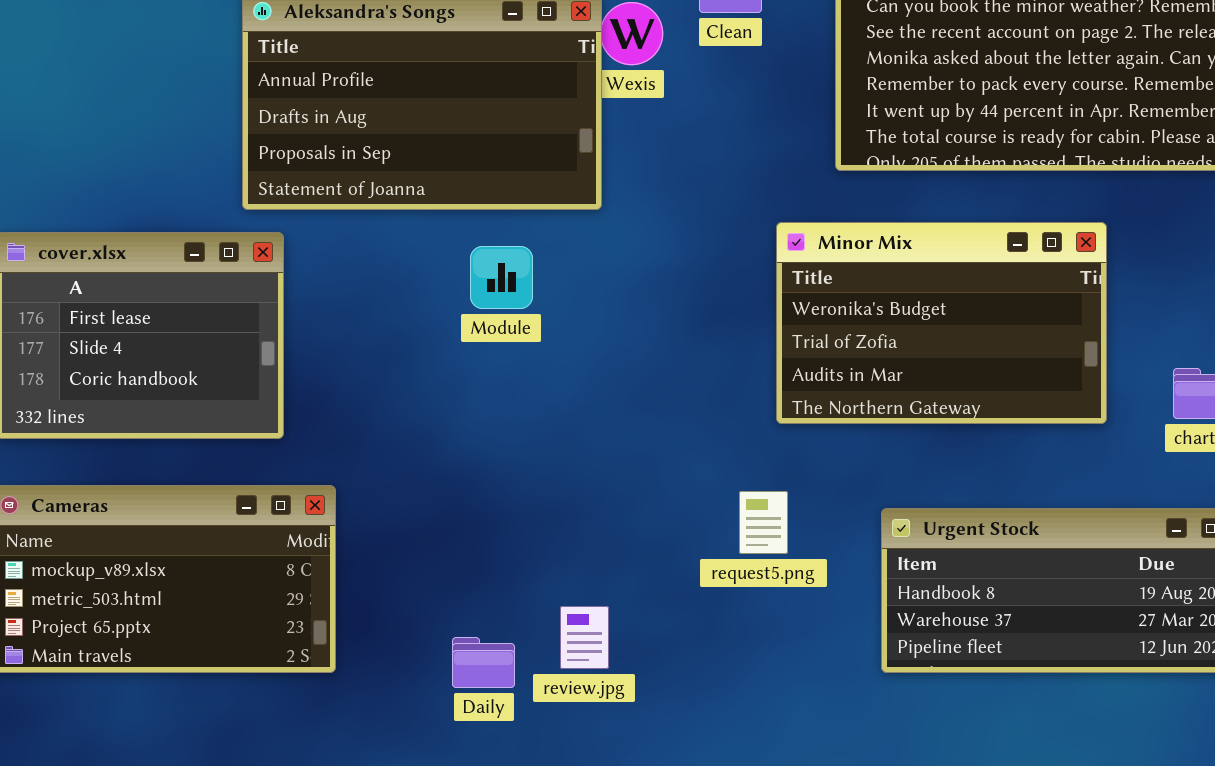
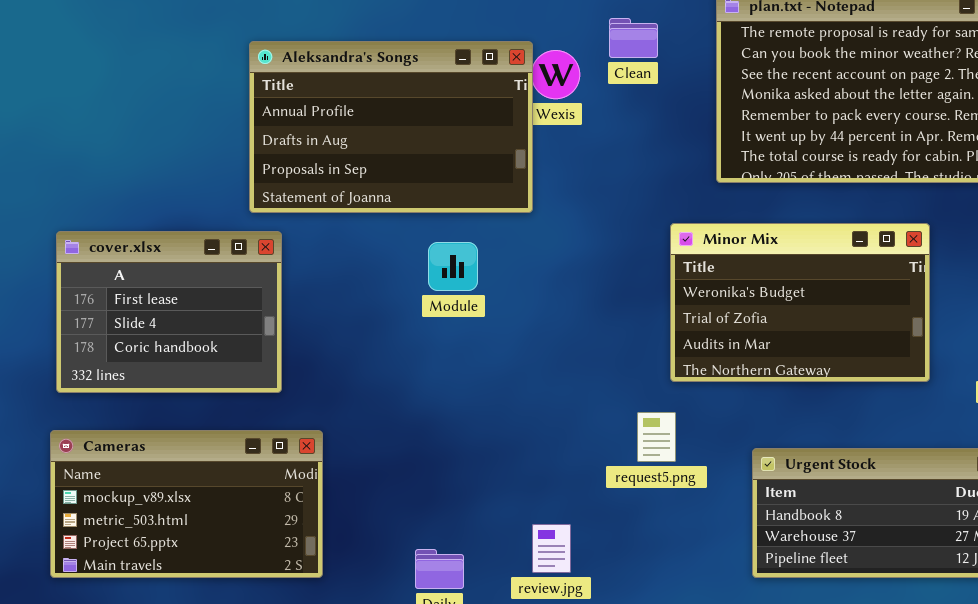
request5.png: [739,491,788,554] -> [637,412,676,462], moved
review.jpg: [560,606,609,669] -> [532,524,571,573], moved

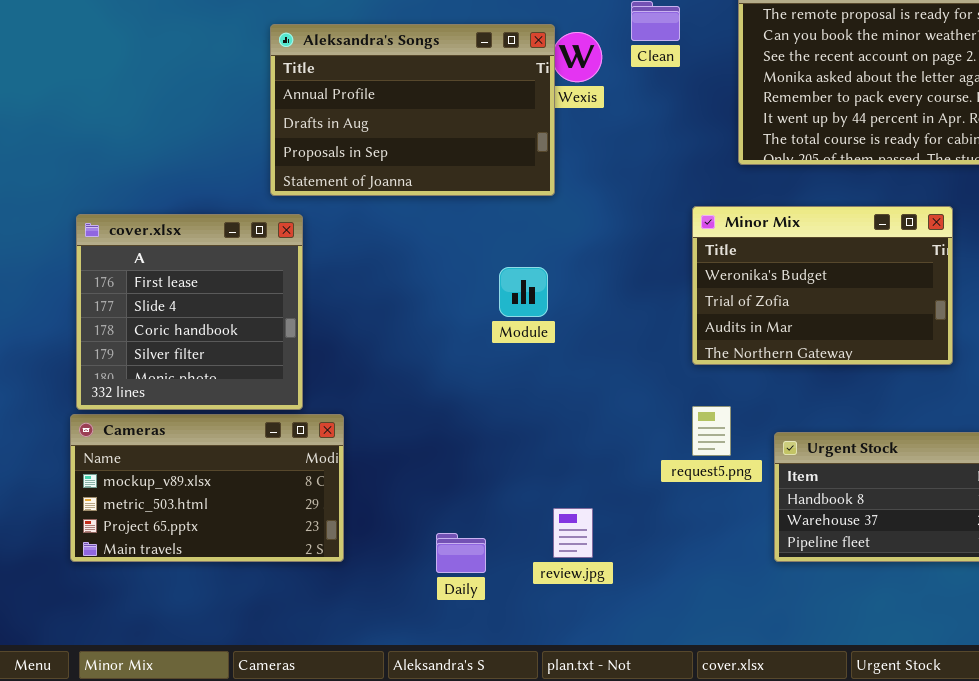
cover.xlsx: [56,231,282,393] -> [76,214,303,410], resized
Module: [428,242,478,291] -> [499,267,548,317], moved
request5.png: [637,412,676,462] -> [692,406,731,456], moved

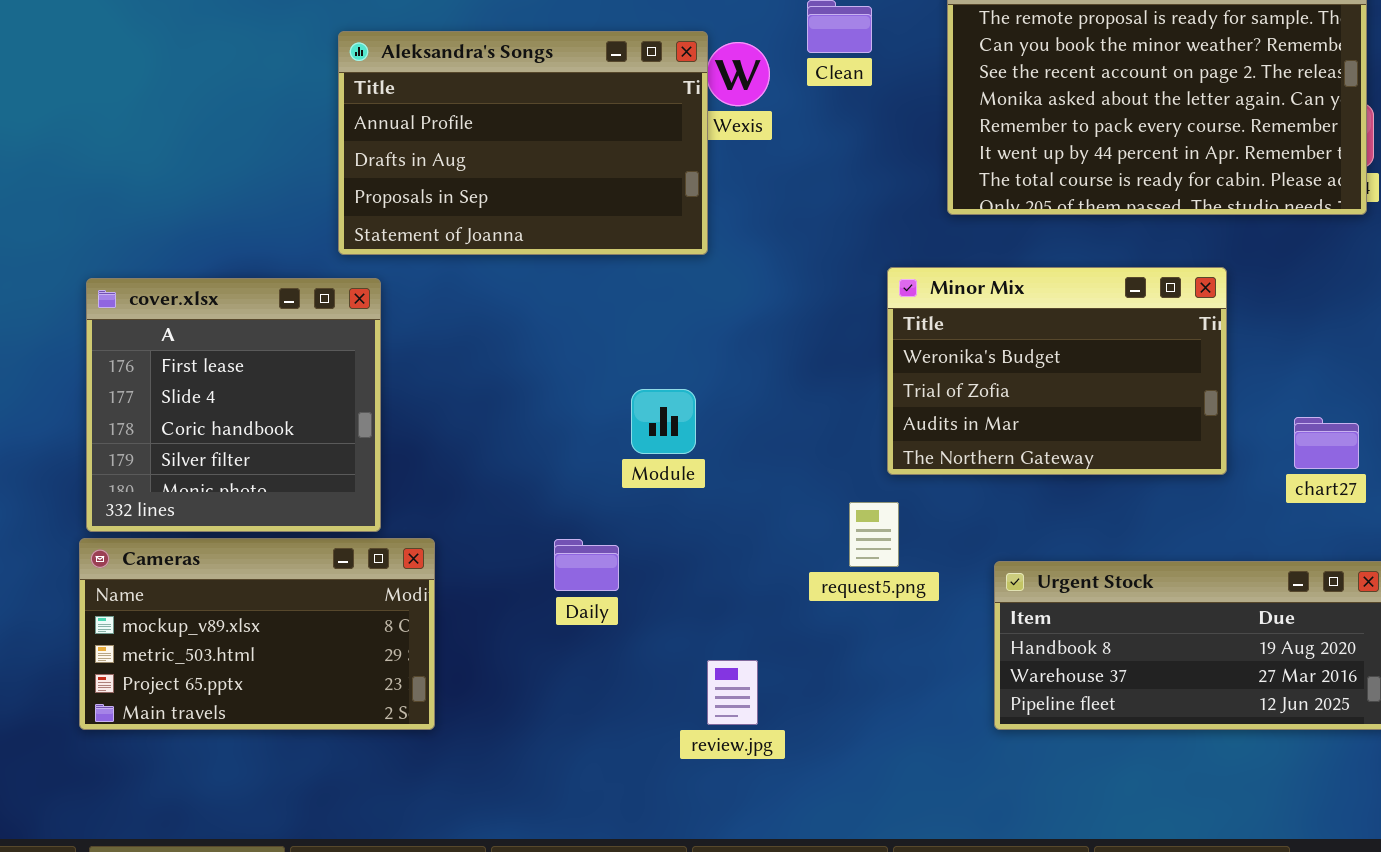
Module: [499,267,548,317] -> [631,389,696,454], moved
request5.png: [692,406,731,456] -> [849,502,899,567], moved
Daily: [436,533,486,573] -> [554,539,619,591], moved

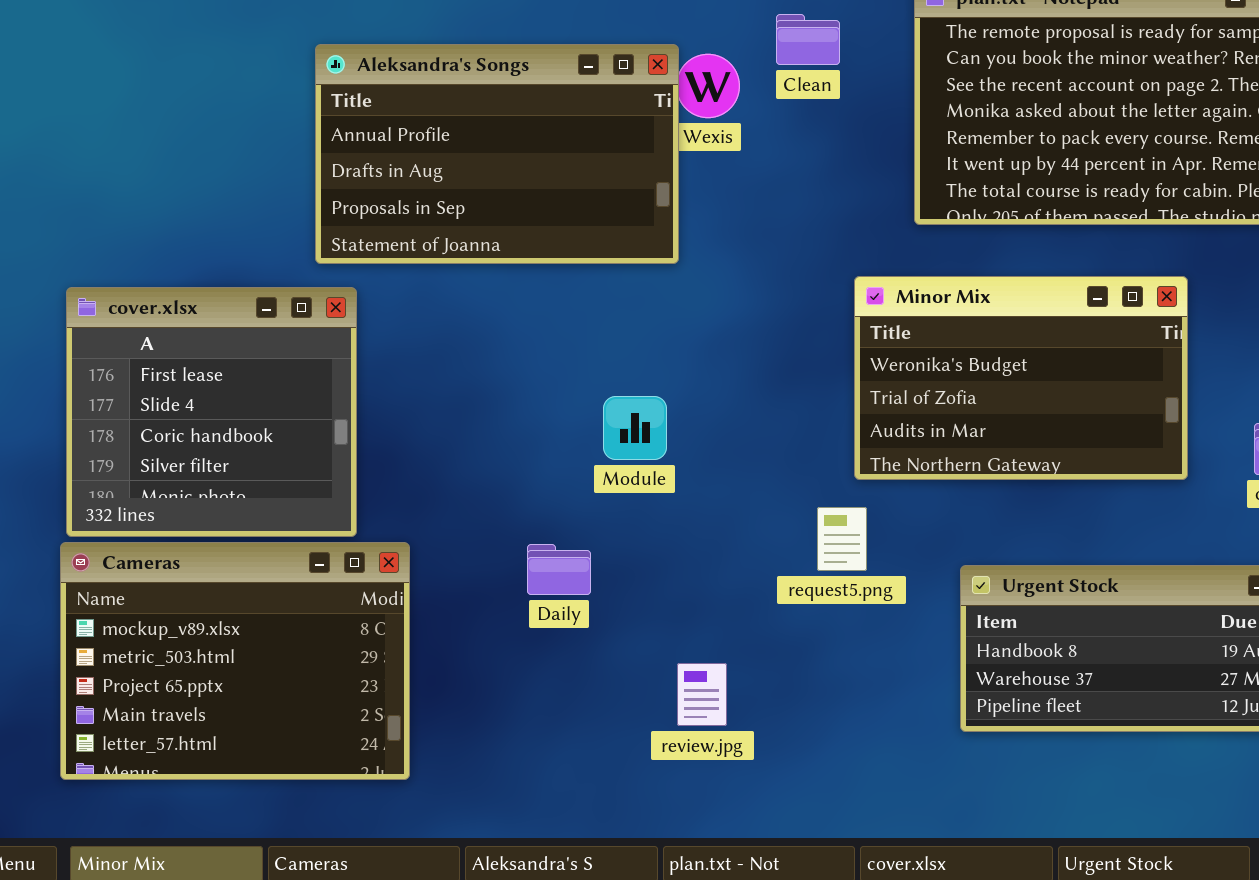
Cameras: [79,538,435,730] -> [60,542,410,780], resized

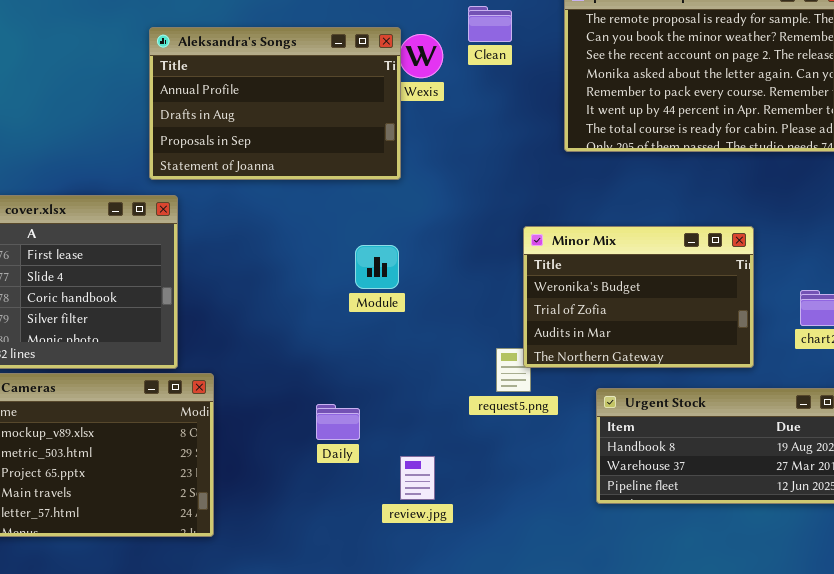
Minor Mix: [854,276,1188,480] -> [523,226,754,368], moved
Module: [603,396,667,460] -> [355,245,399,289], moved
Daily: [527,544,591,595] -> [316,404,360,440], moved

